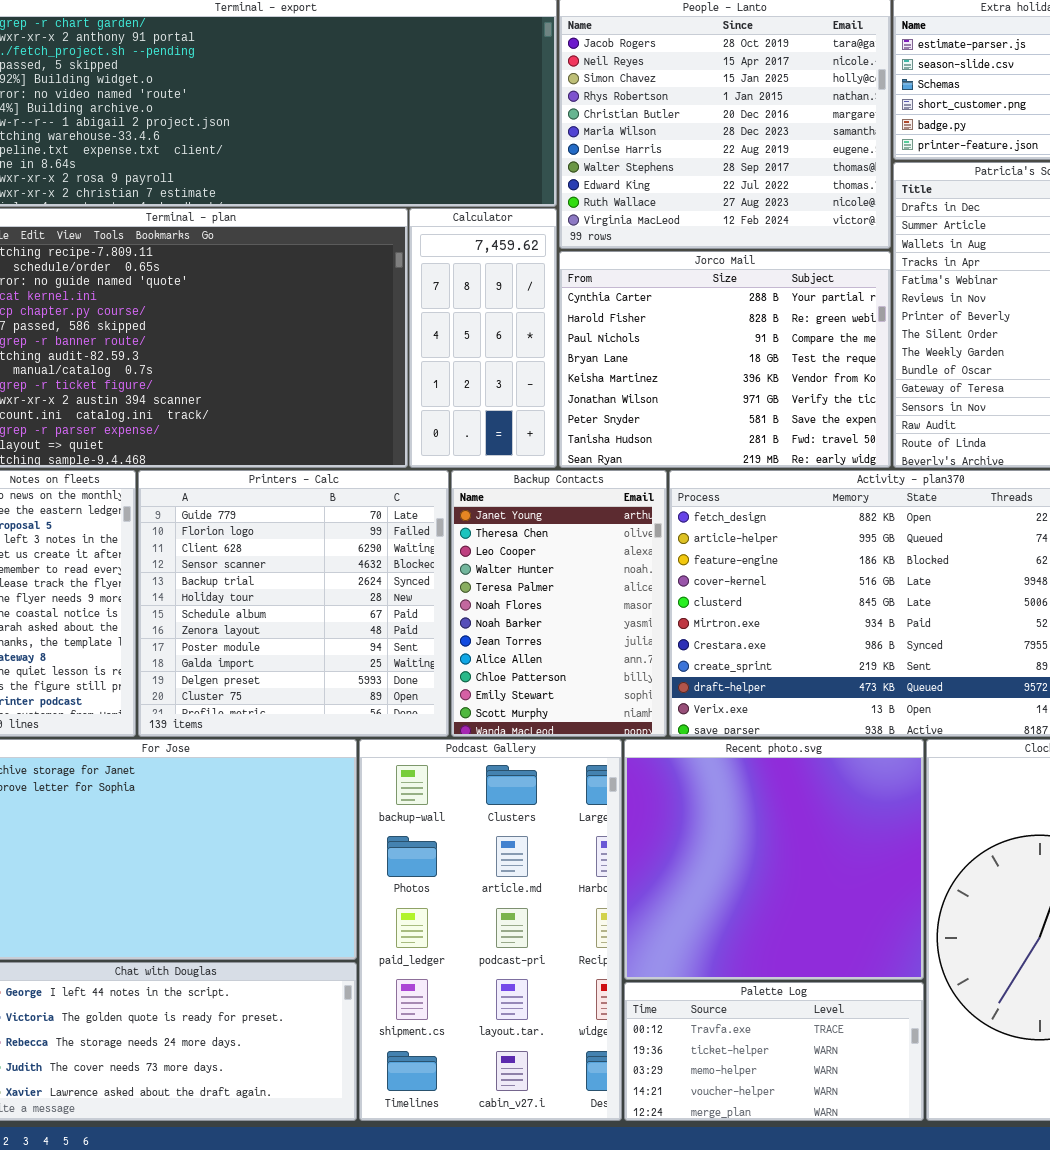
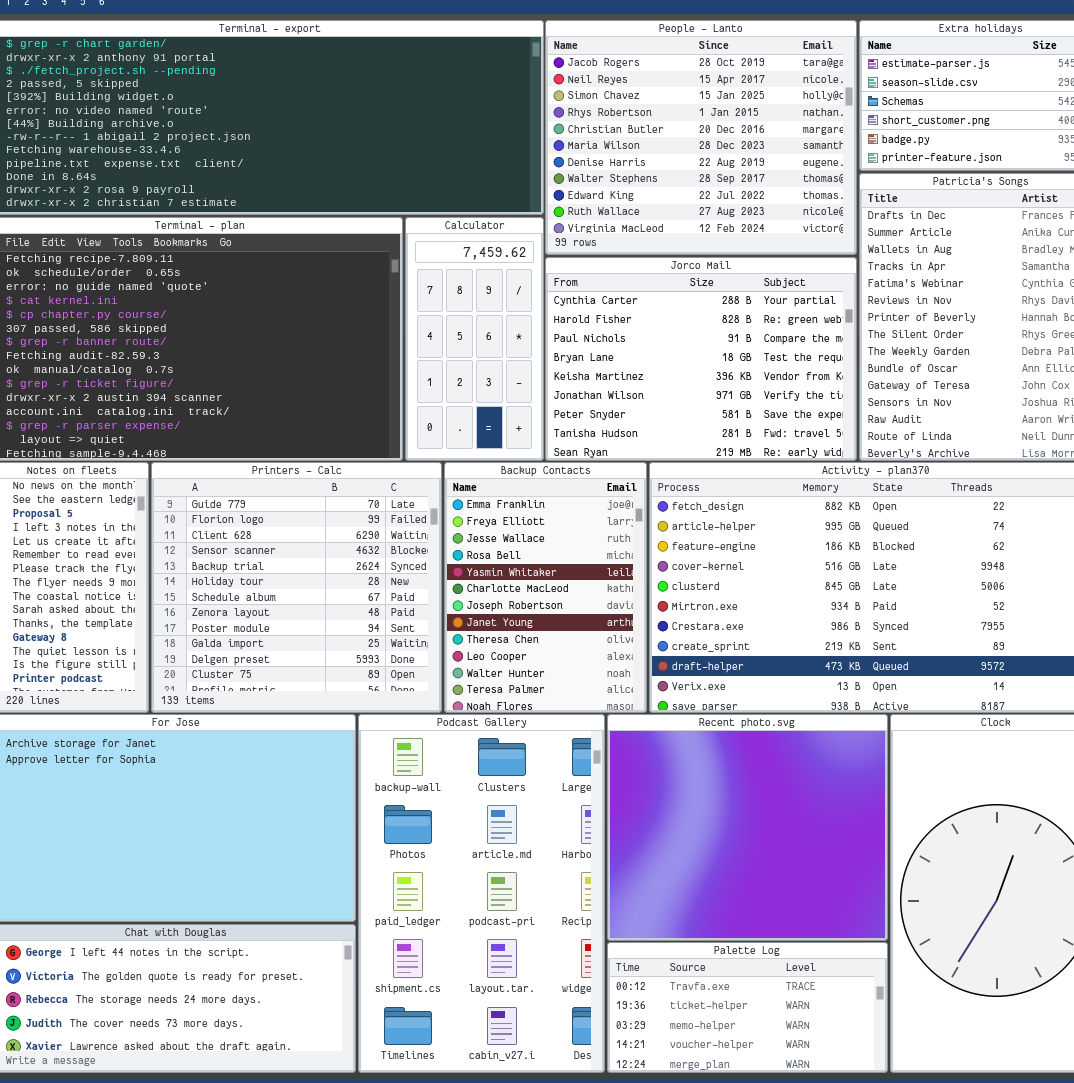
Backup Contacts: [451,470,667,737] -> [444,462,647,713], scrolled up 7 rows

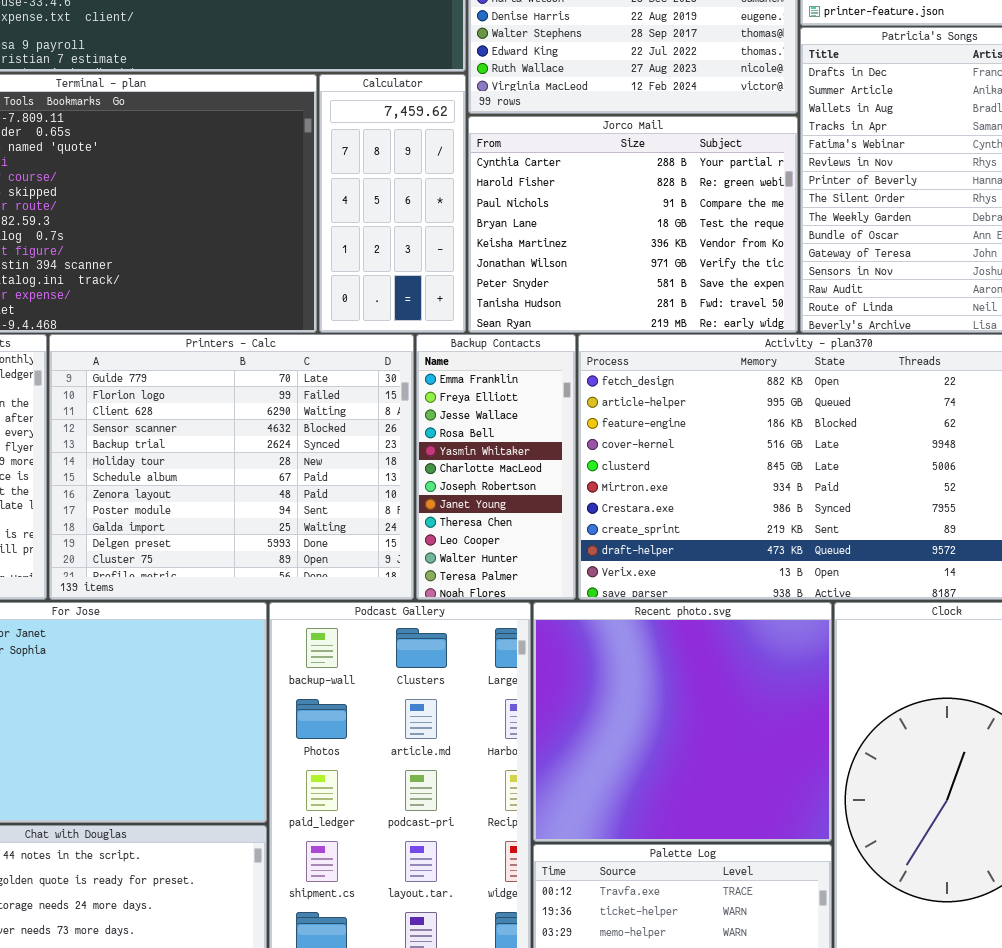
Printers - Calc: [151,462,442,713] -> [49,334,414,600], resized
Backup Contacts: [444,462,647,713] -> [416,334,576,600], resized

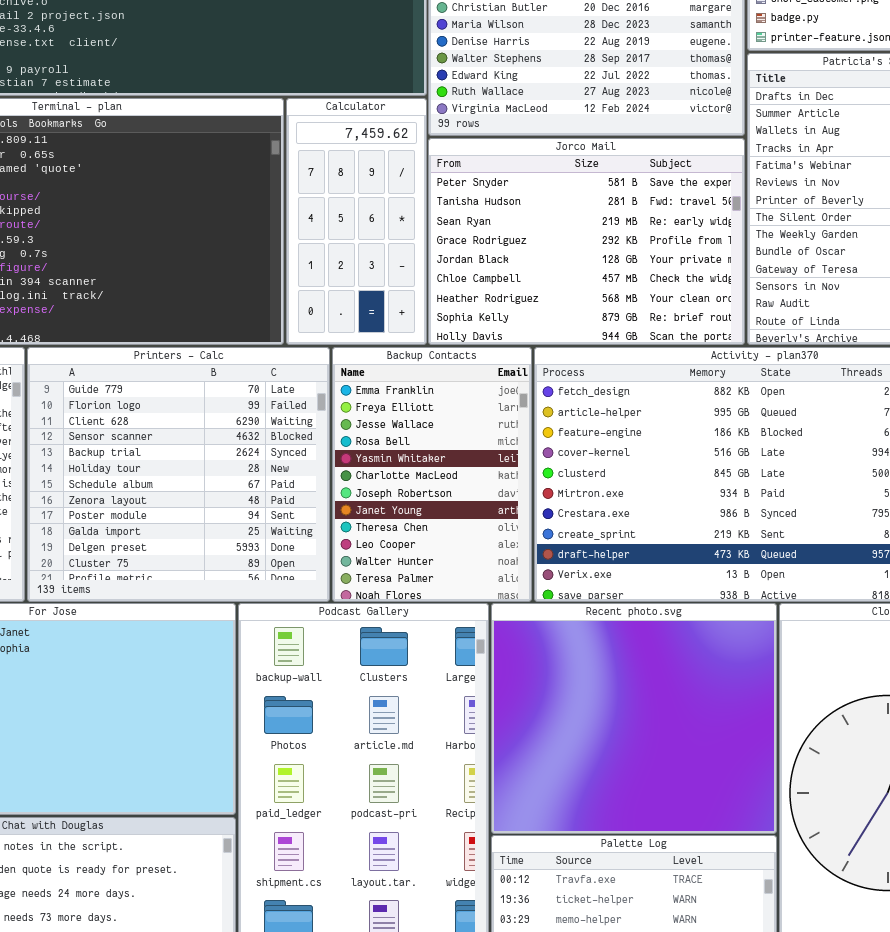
Jorco Mail: [468,116,798,333] -> [428,138,745,345], scrolled down 6 rows
Printers - Calc: [49,334,414,600] -> [27,347,330,602], resized
Backup Contacts: [416,334,576,600] -> [332,347,532,602], resized

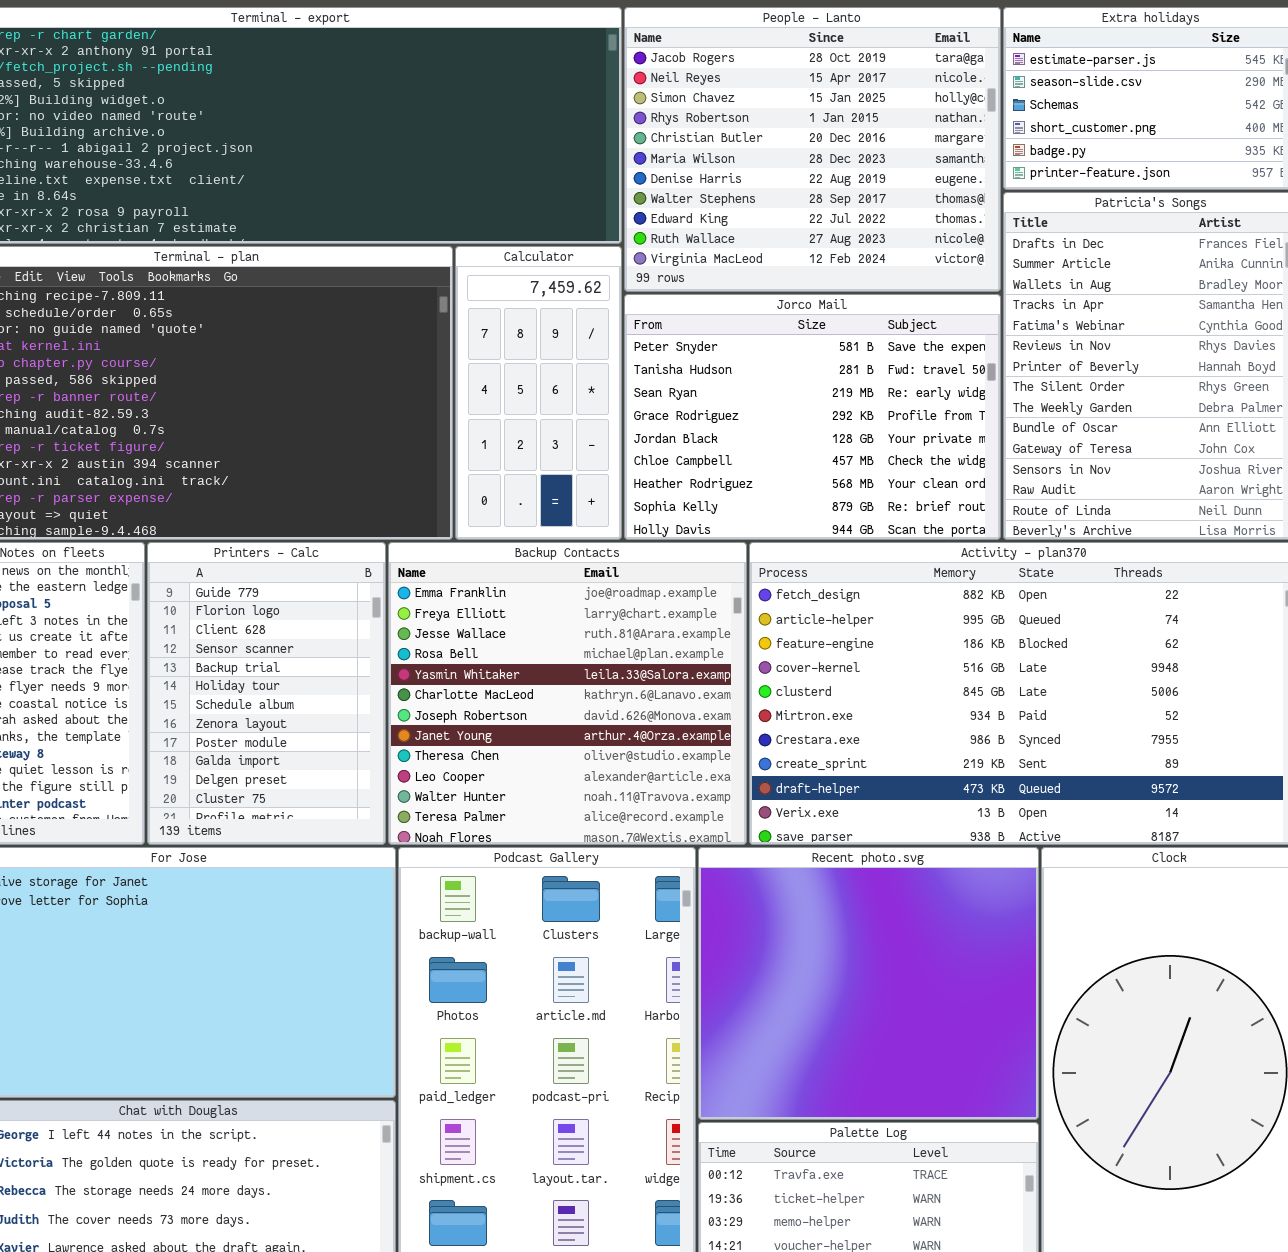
Printers - Calc: [27,347,330,602] -> [147,542,386,845], resized
Backup Contacts: [332,347,532,602] -> [388,542,747,845], resized

